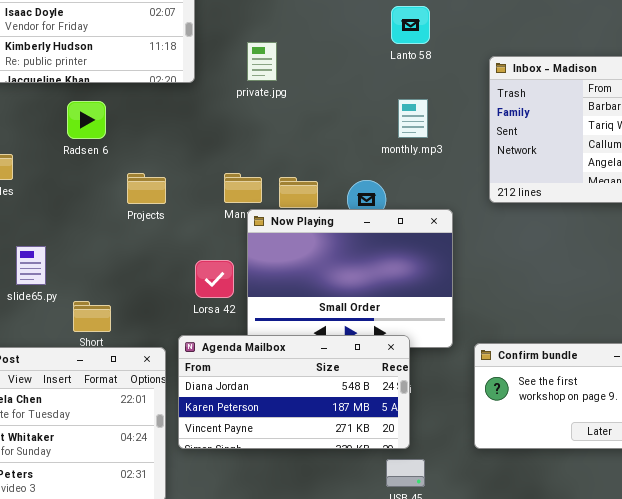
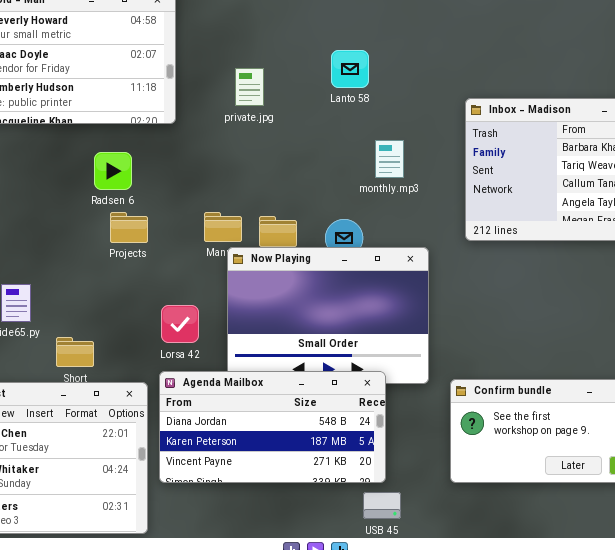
Lanto 58: [391,6,430,44] -> [331,50,369,88], moved
private.jpg: [247,42,277,81] -> [235,68,264,106], moved
Radsen 6: [67,101,106,139] -> [94,152,132,190], moved
Lorsa 42: [195,260,234,298] -> [161,305,199,343], moved

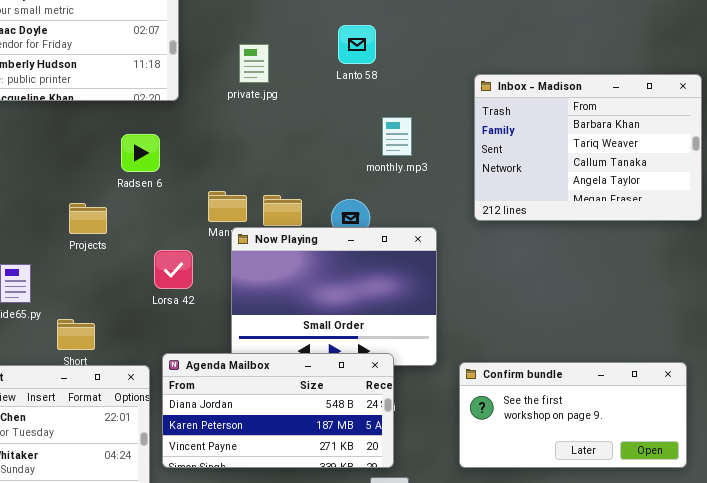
Radsen 6: [94,152,132,190] -> [121,134,160,172], moved
Projects: [110,212,148,243] -> [69,203,107,234], moved
Lorsa 42: [161,305,199,343] -> [154,250,193,289], moved

